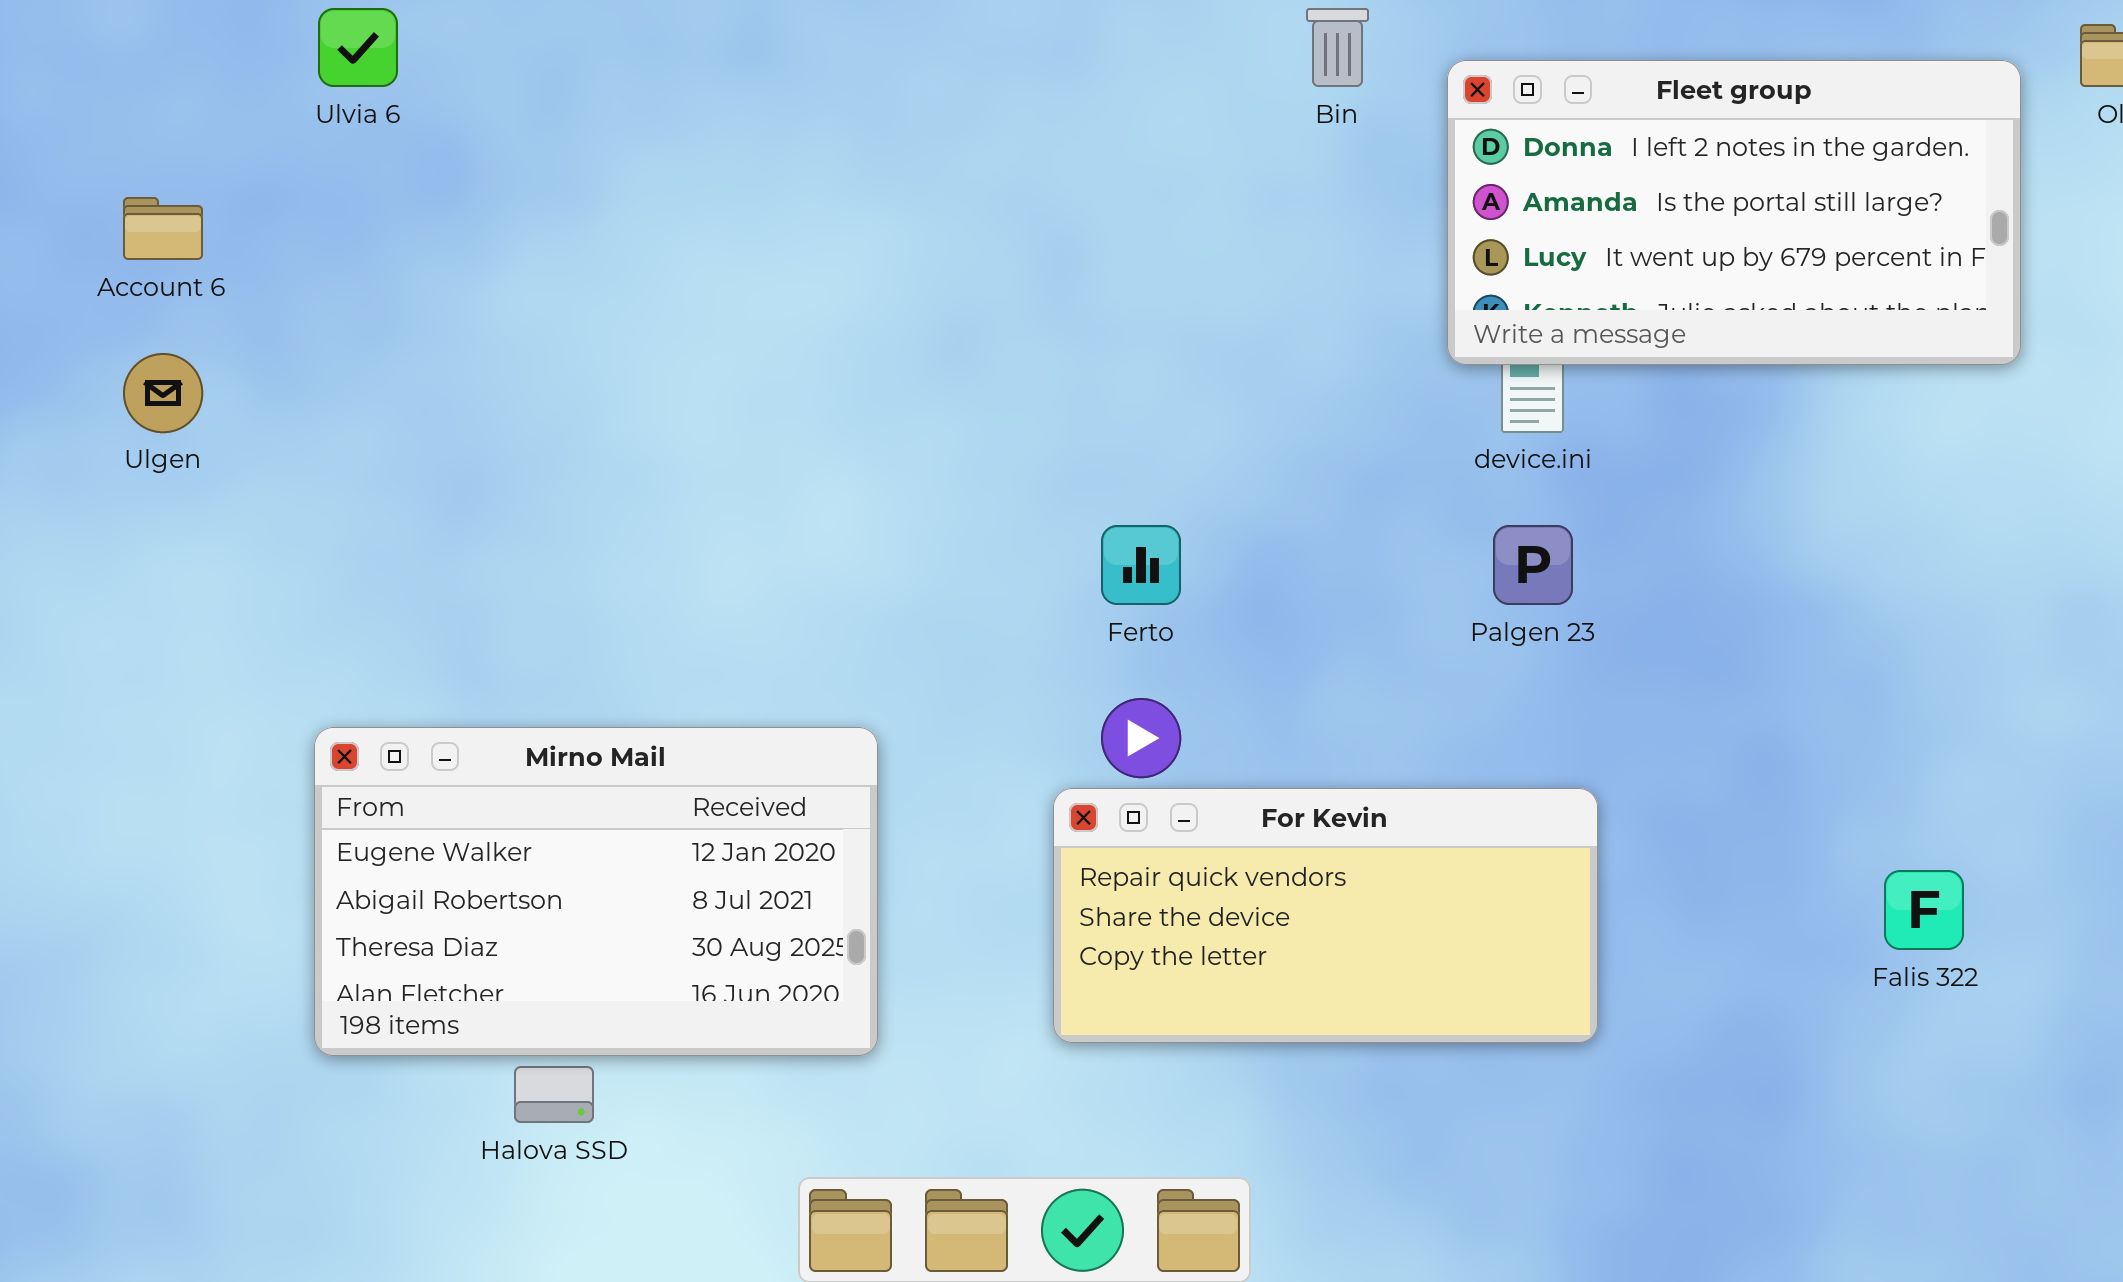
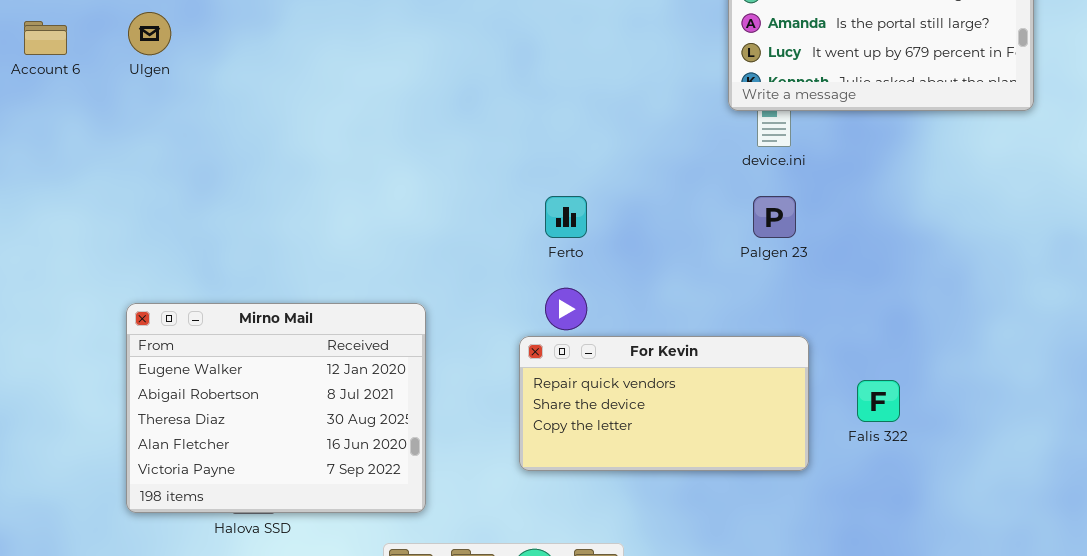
Ulgen: [123,353,203,433] -> [128,12,171,55], moved
Mirno Mail: [314,727,878,1056] -> [126,303,426,513], resized
Falis 322: [1884,870,1964,950] -> [857,380,900,422], moved

